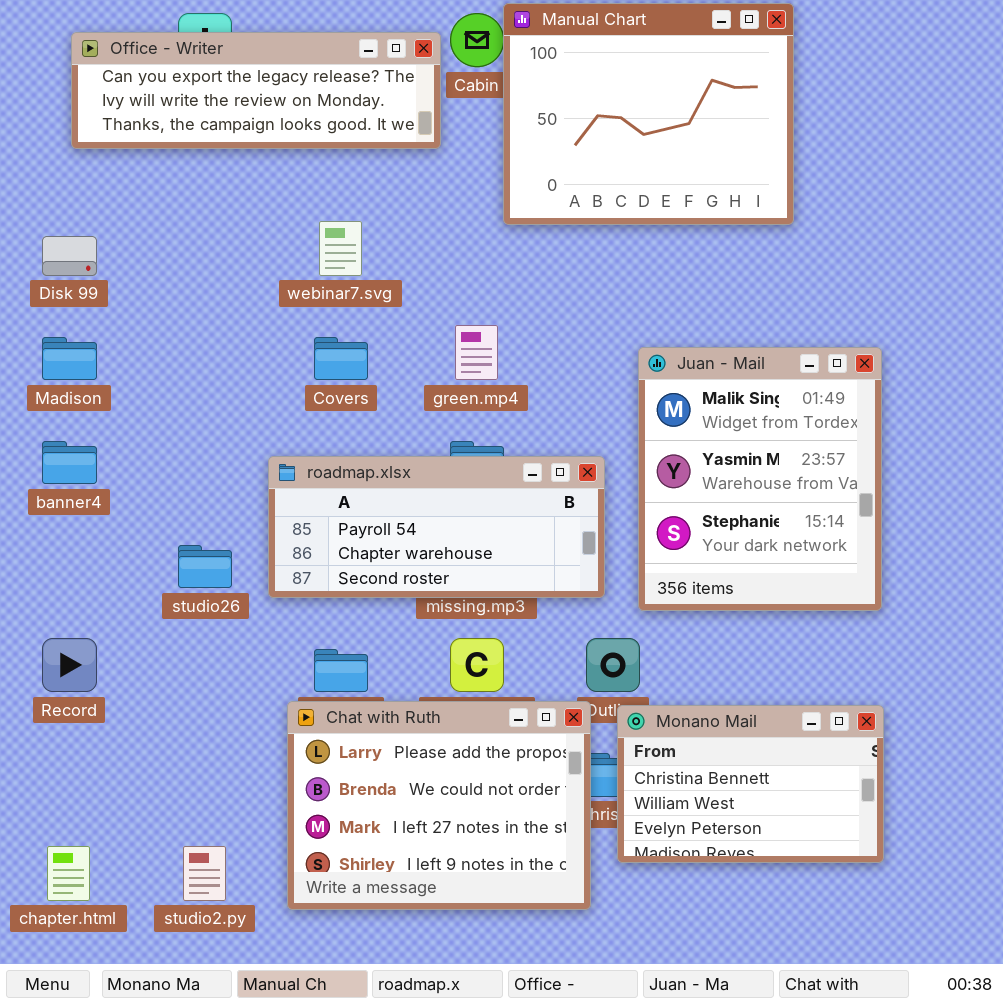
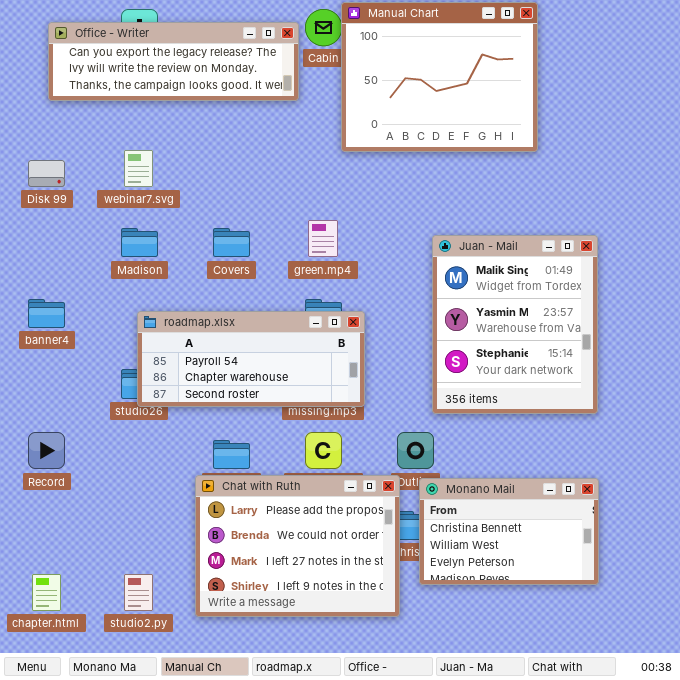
webinar7.svg: [319,221,362,276] -> [124,150,153,187], moved
Madison: [42,337,97,380] -> [121,228,158,257], moved
roadmap.xlsx: [268,456,605,598] -> [137,311,365,407], moved

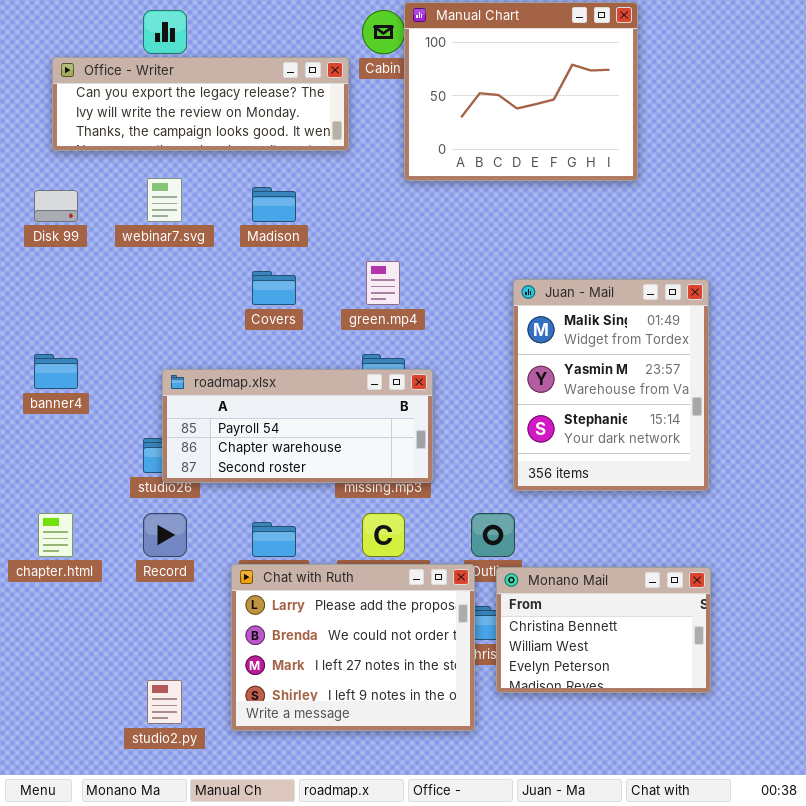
Office - Writer: [48,22,299,101] -> [52,57,349,151], moved
Madison: [121,228,158,257] -> [252,187,296,222], moved
Record: [28,432,65,469] -> [143,513,187,557], moved
chapter.html: [32,574,61,611] -> [38,513,73,557], moved

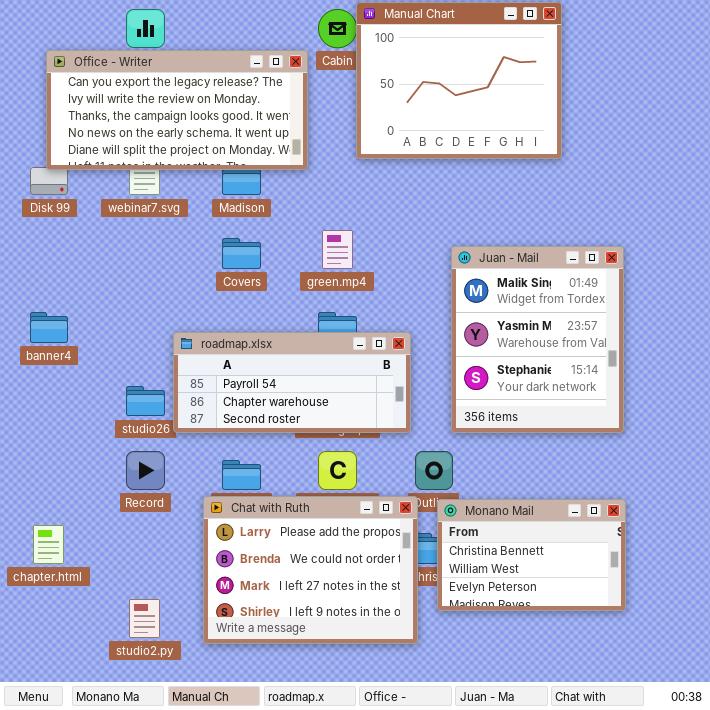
Office - Writer: [52,57,349,151] -> [46,50,308,170], resized
roadmap.xlsx: [162,369,433,483] -> [173,332,411,433], moved
chapter.html: [38,513,73,557] -> [33,525,64,564], moved

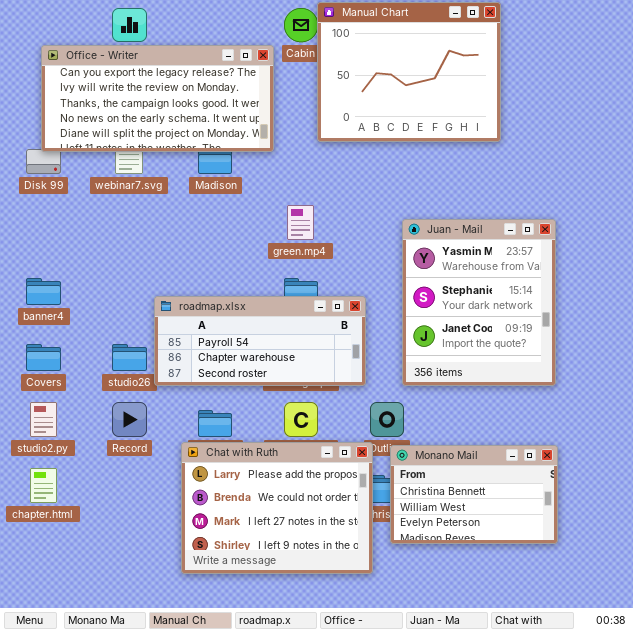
Covers: [222,238,261,269] -> [26,344,61,371], moved
Juan - Mail: [451,246,624,433] -> [402,219,556,386], scrolled down 1 row
studio2.py: [129,599,160,638] -> [30,402,57,437], moved

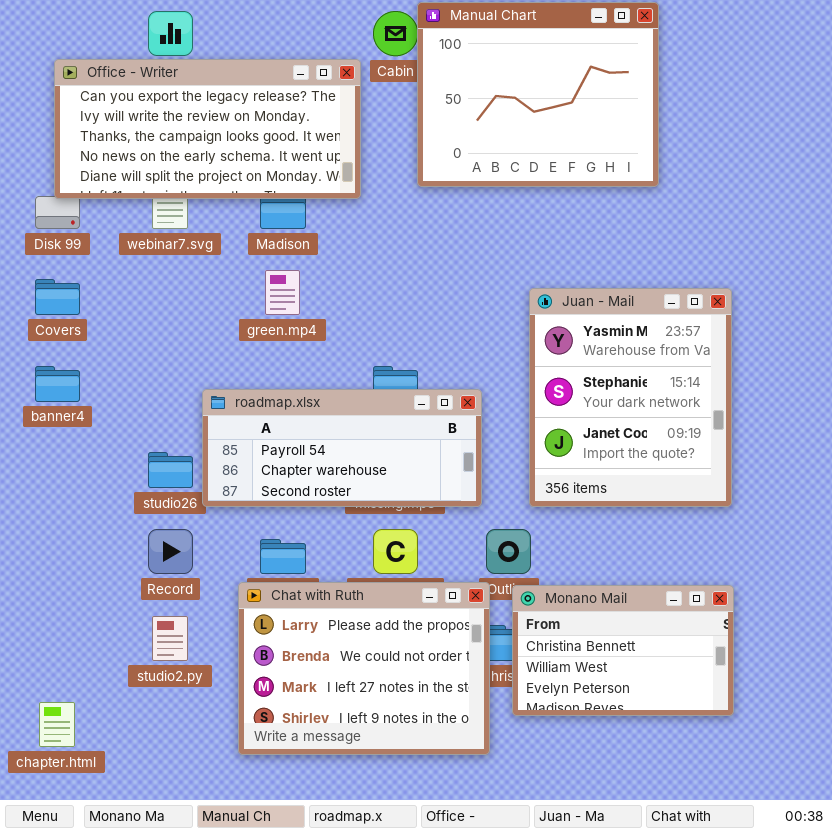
green.mp4: [287,205,314,240] -> [265,270,300,315], moved
Covers: [26,344,61,371] -> [35,279,80,315], moved
studio2.py: [30,402,57,437] -> [152,616,188,661], moved
chapter.html: [30,468,57,503] -> [39,702,75,747], moved

